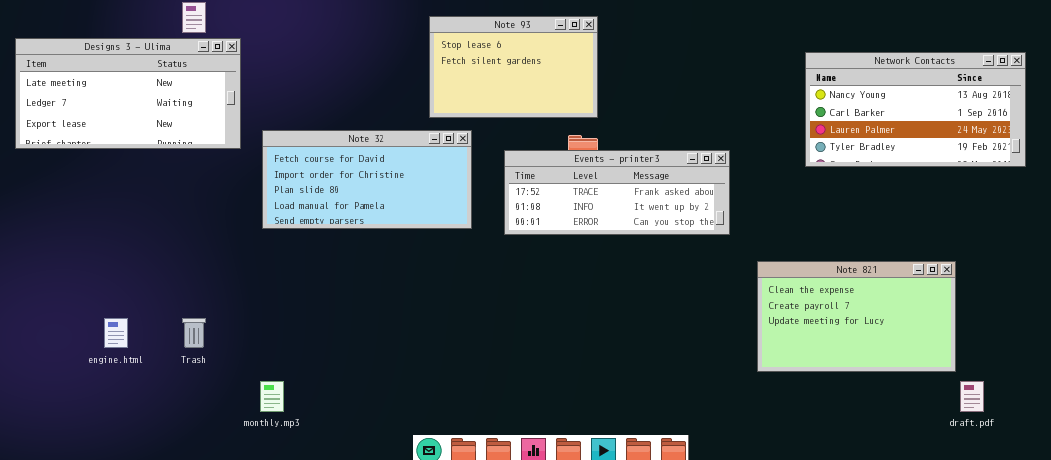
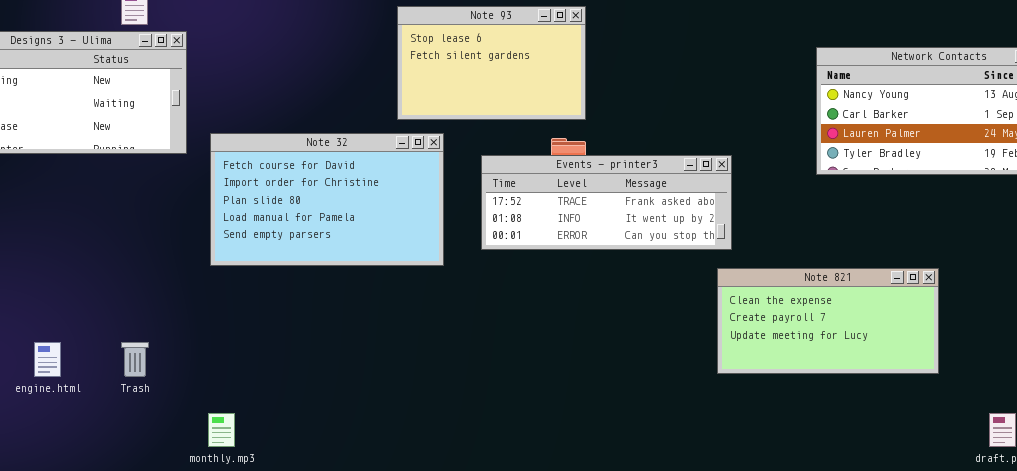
Note 32: [262,130,472,229] -> [210,133,444,266], resized
Note 821: [757,261,956,372] -> [717,268,939,374], moved, resized

